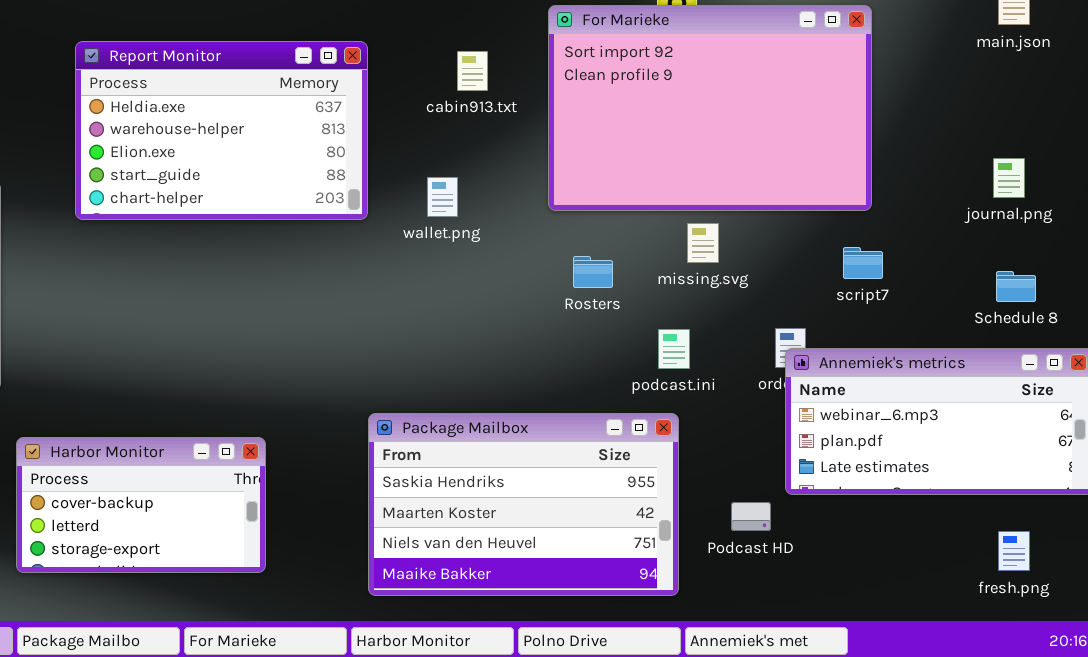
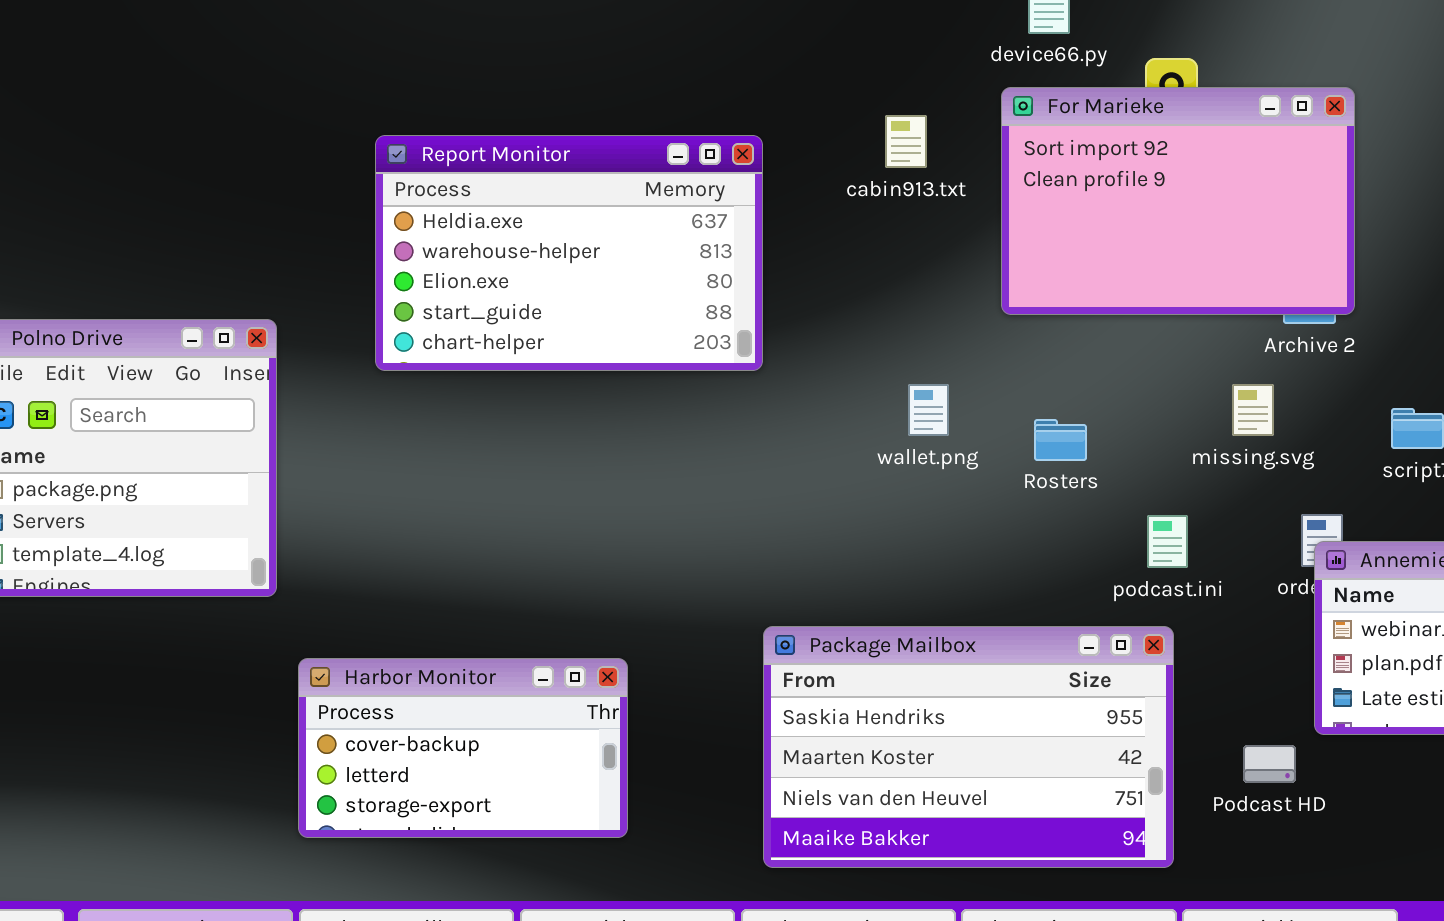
For Marieke: [548,5,872,211] -> [1001,87,1355,315], resized
cabin913.txt: [457,51,488,91] -> [885,115,927,168], moved
wallet.png: [427,177,458,217] -> [908,384,949,436], moved
missing.svg: [687,223,719,263] -> [1232,384,1274,436], moved

